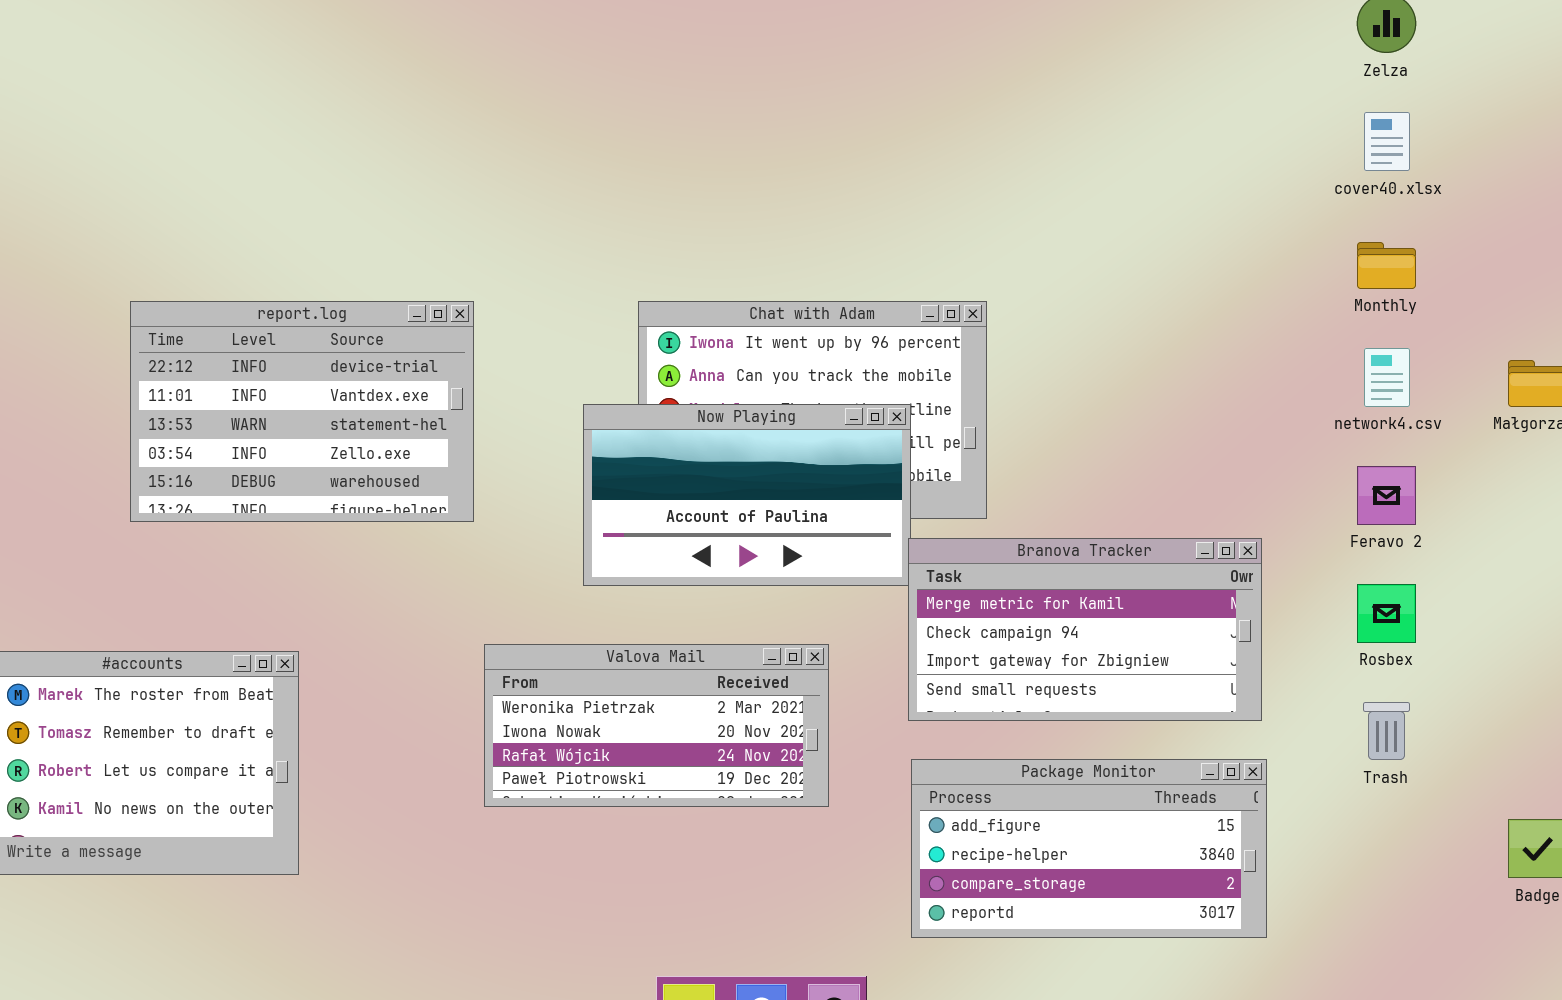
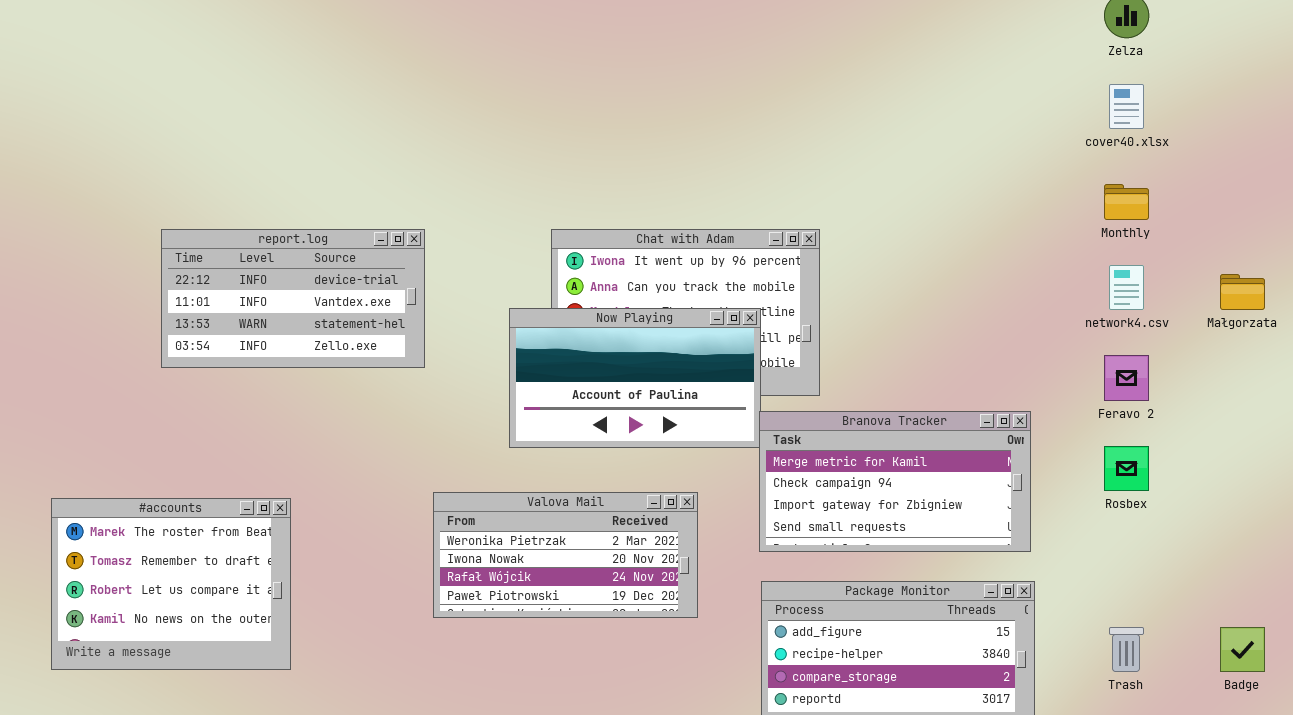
report.log: [130,301,474,522] -> [161,229,425,368], resized
Trash: [1363,702,1410,760] -> [1109,627,1144,672], moved

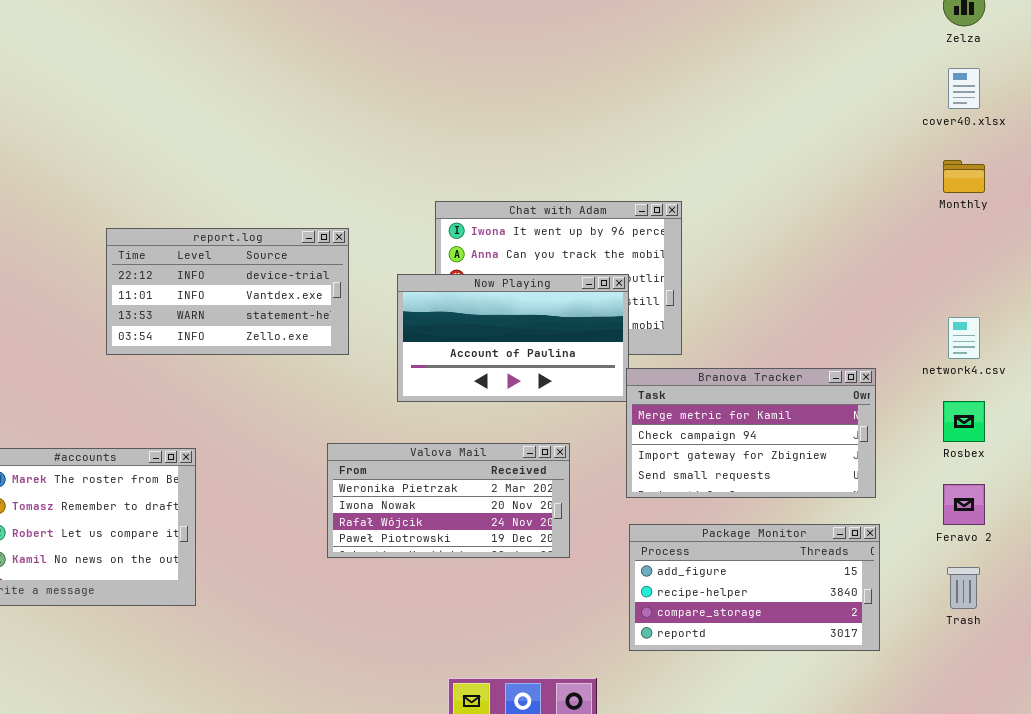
report.log: [161,229,425,368] -> [106,228,349,355], moved
network4.csv: [1109,265,1144,310] -> [948,317,980,359], moved
Feravo 2: [1104,355,1149,401] -> [943,484,985,525], moved

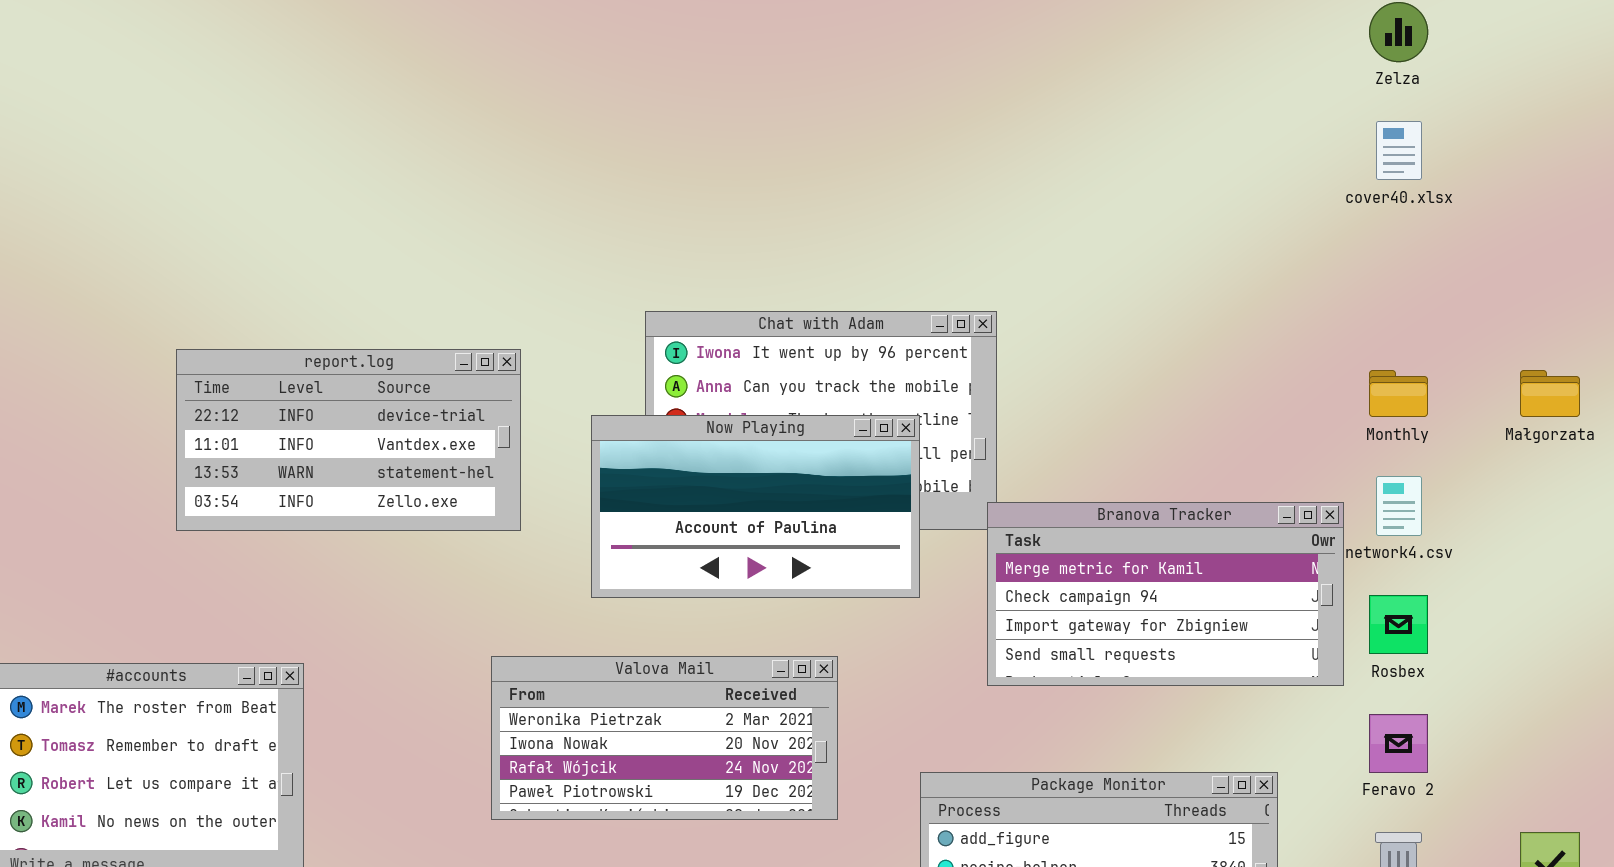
Monthly: [943,160,985,193] -> [1369,370,1428,417], moved
Branova Tracker: [626,368,876,498] -> [987,502,1344,686], moved

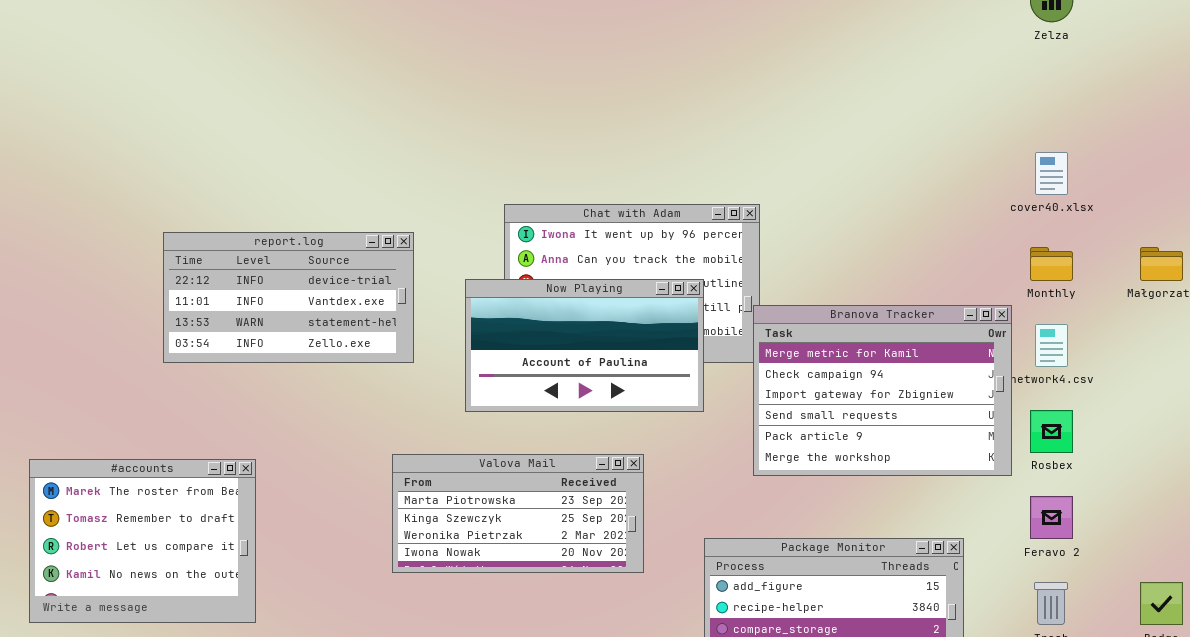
cover40.xlsx: [1376,121,1422,180] -> [1035,152,1068,195], moved
Branova Tracker: [987,502,1344,686] -> [753,305,1012,476], resized
Valova Mail: [491,656,838,820] -> [392,454,644,573], scrolled up 2 rows

